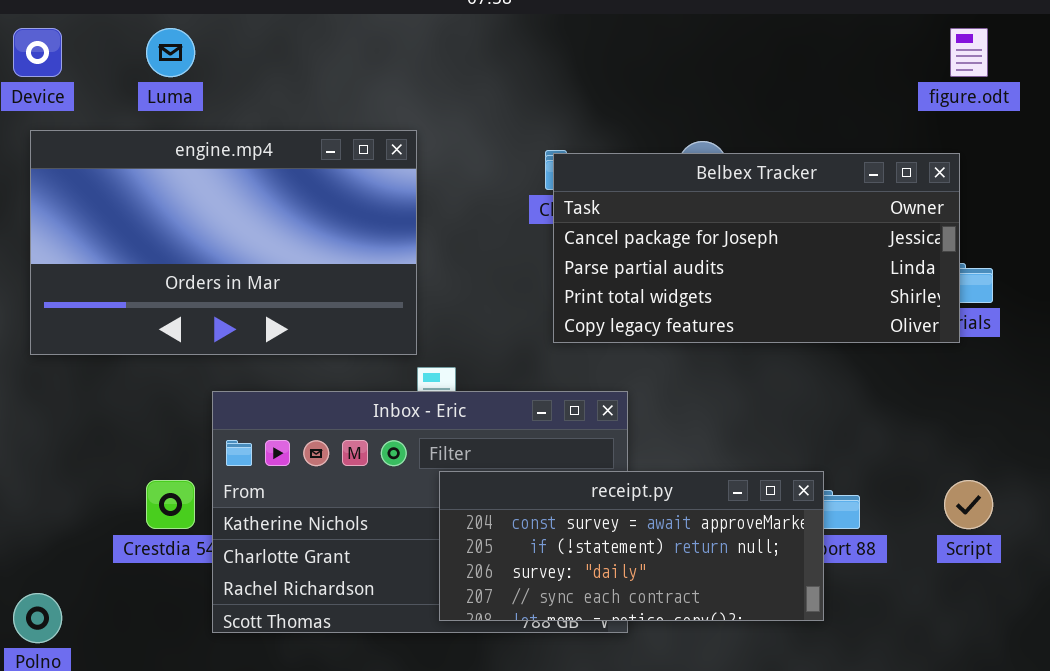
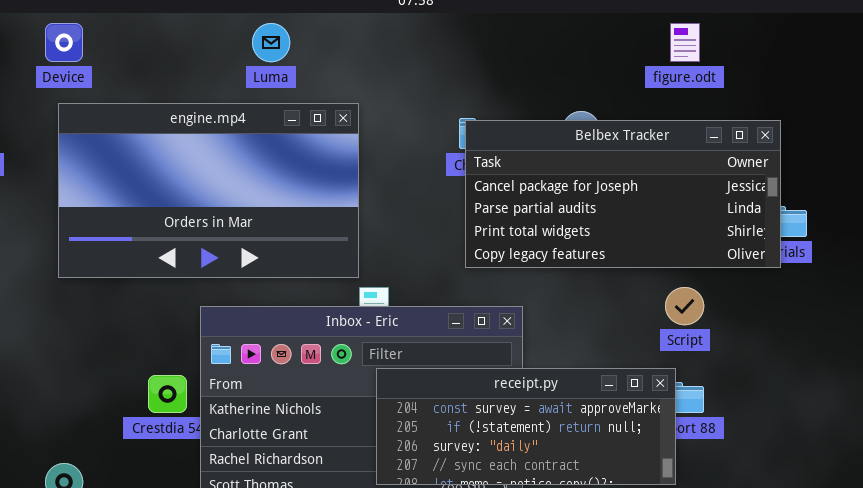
Luma: [146,28,195,77] -> [252,23,290,62], moved
figure.odt: [950,28,988,77] -> [670,23,700,62], moved
Script: [944,480,993,529] -> [665,287,704,325], moved

